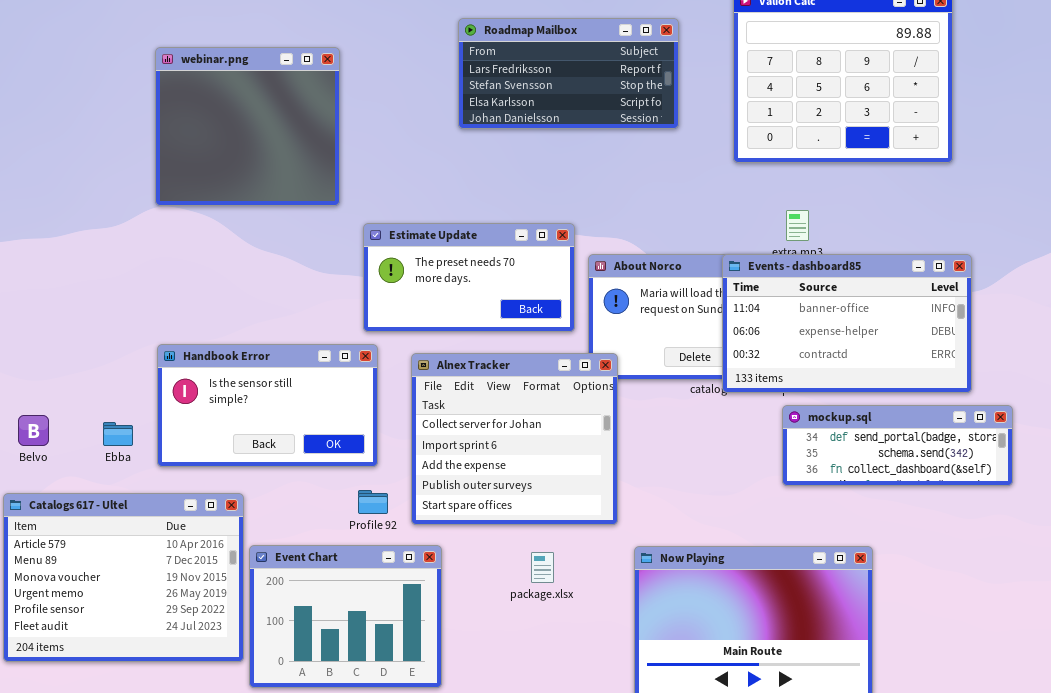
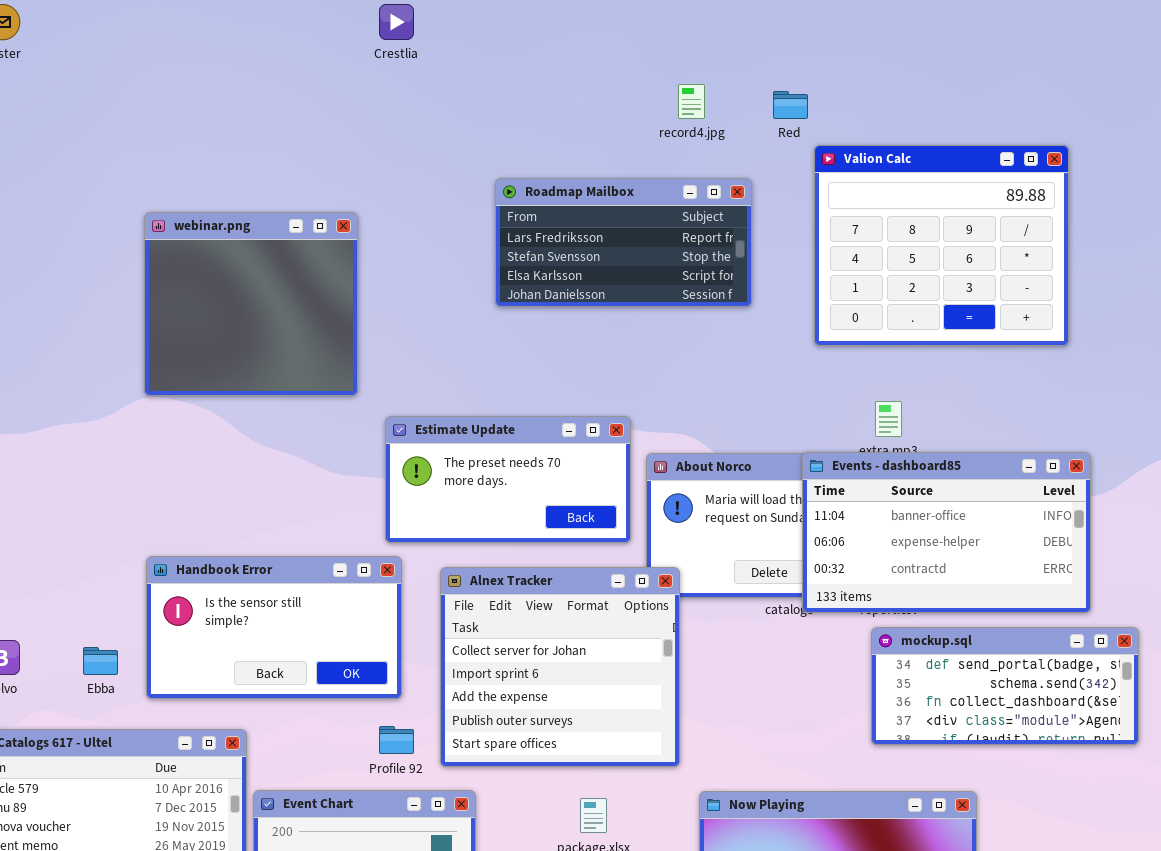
mockup.sql: [782,405,1013,486] -> [871,627,1139,745], resized

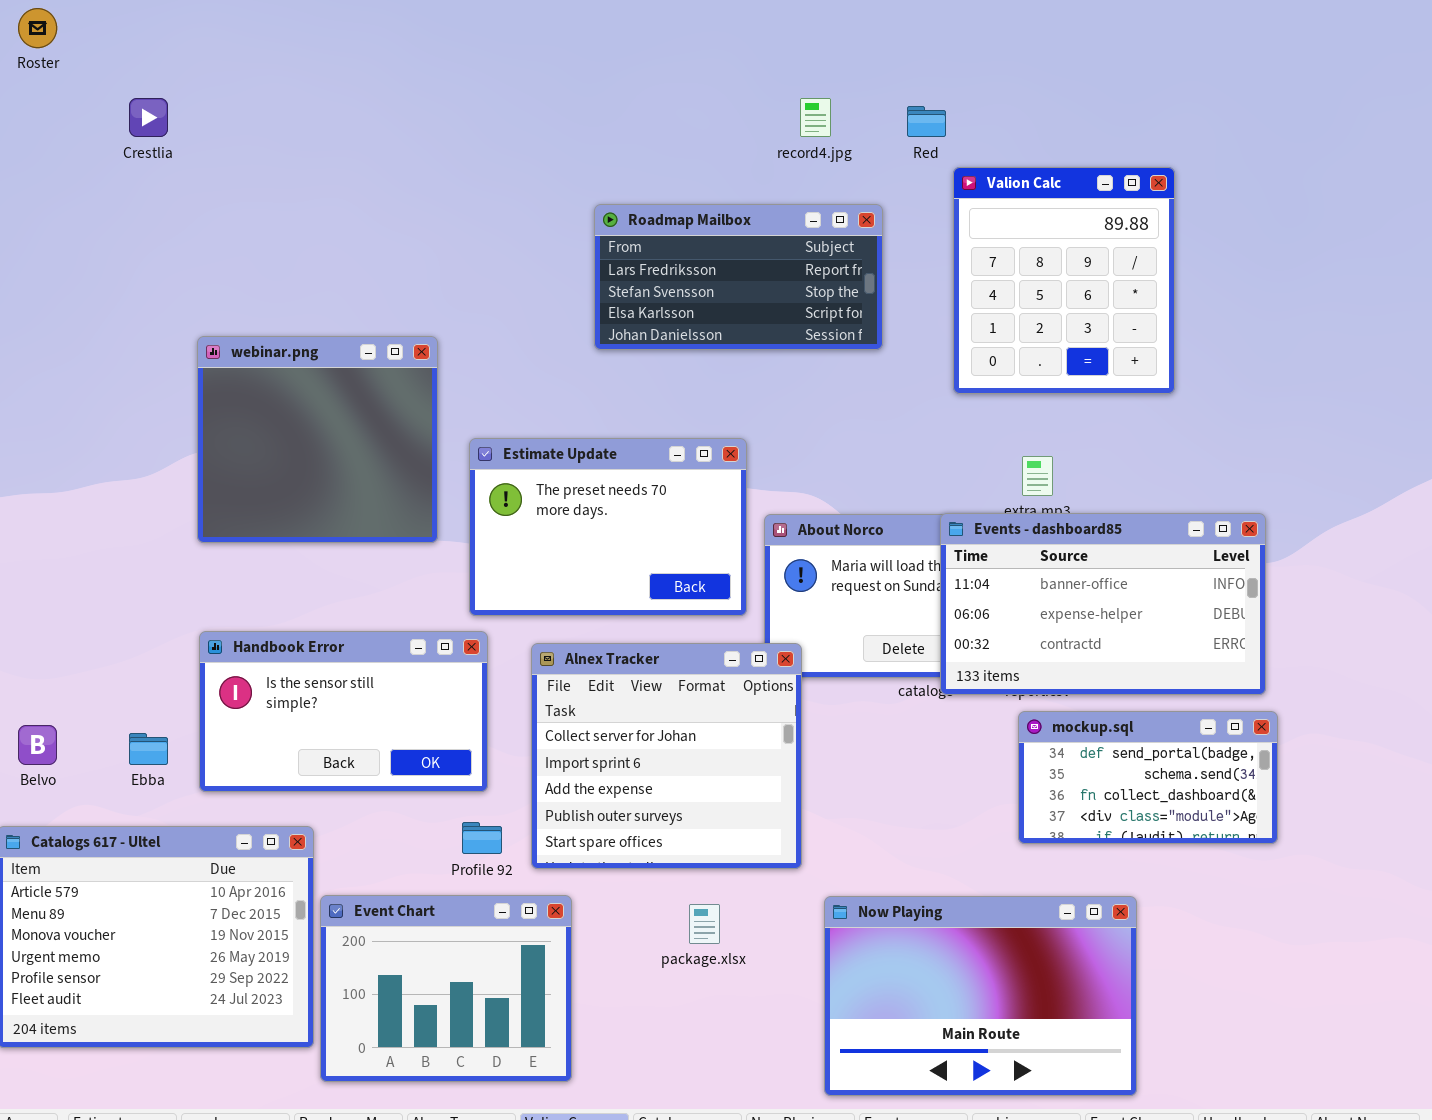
Crestlia: [379,4,414,40] -> [129,98,168,137], moved
Valion Calc: [814,145,1069,346] -> [953,167,1175,394], resized
webinar.png: [144,212,358,396] -> [197,336,438,543], moved
Estimate Update: [385,416,631,543] -> [469,438,747,616], resized
mockup.sql: [871,627,1139,745] -> [1018,711,1278,844], resized

